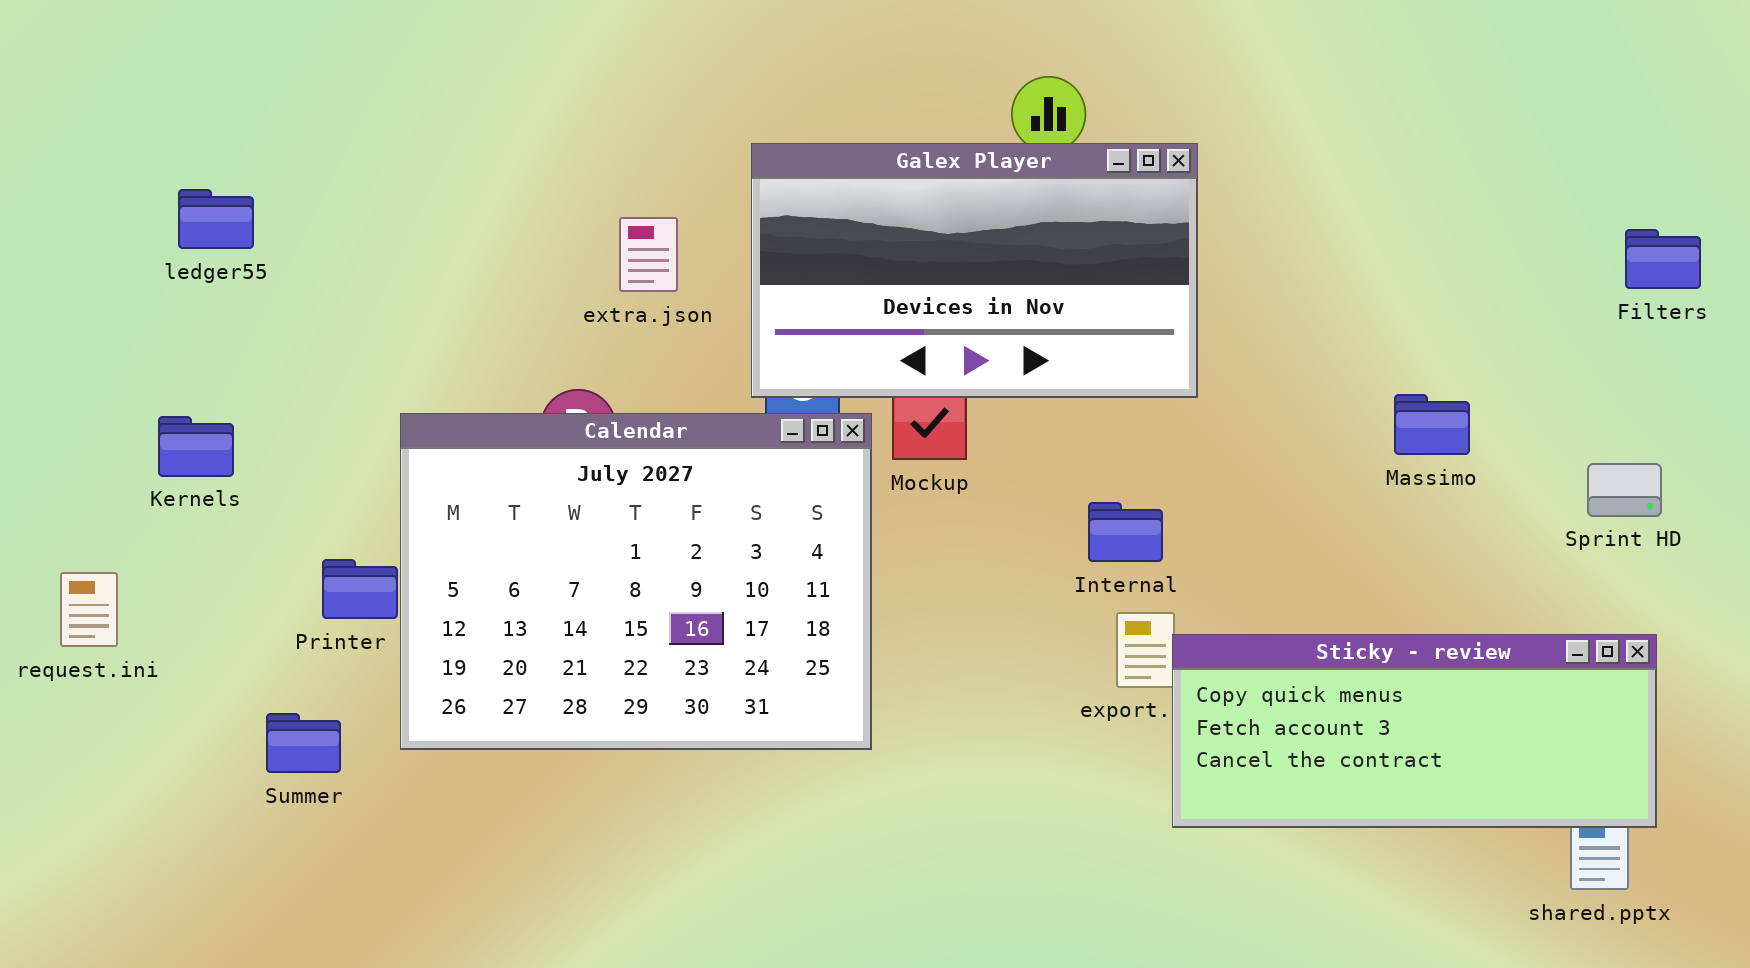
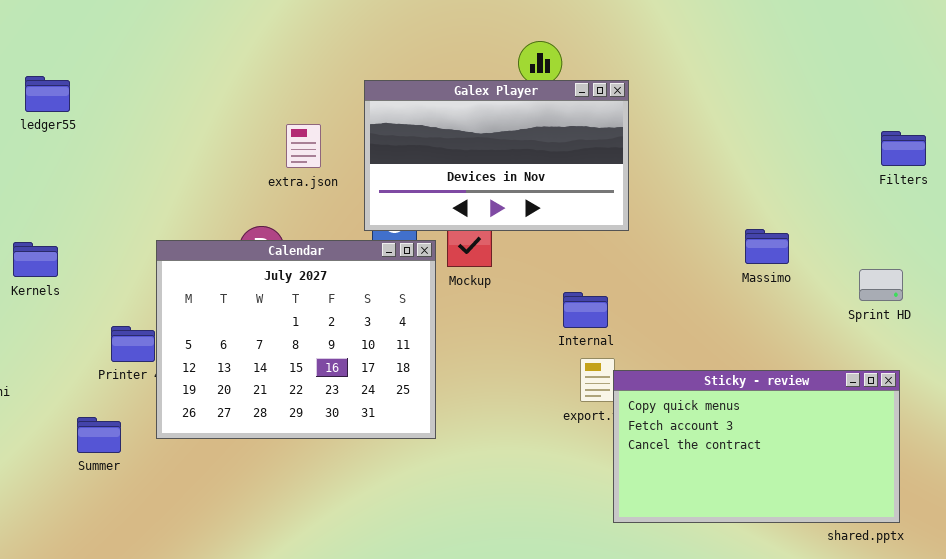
ledger55: [178,189,254,249] -> [25,76,70,112], moved
Sticky - review: [1172,634,1657,828] -> [613,370,900,523], resized

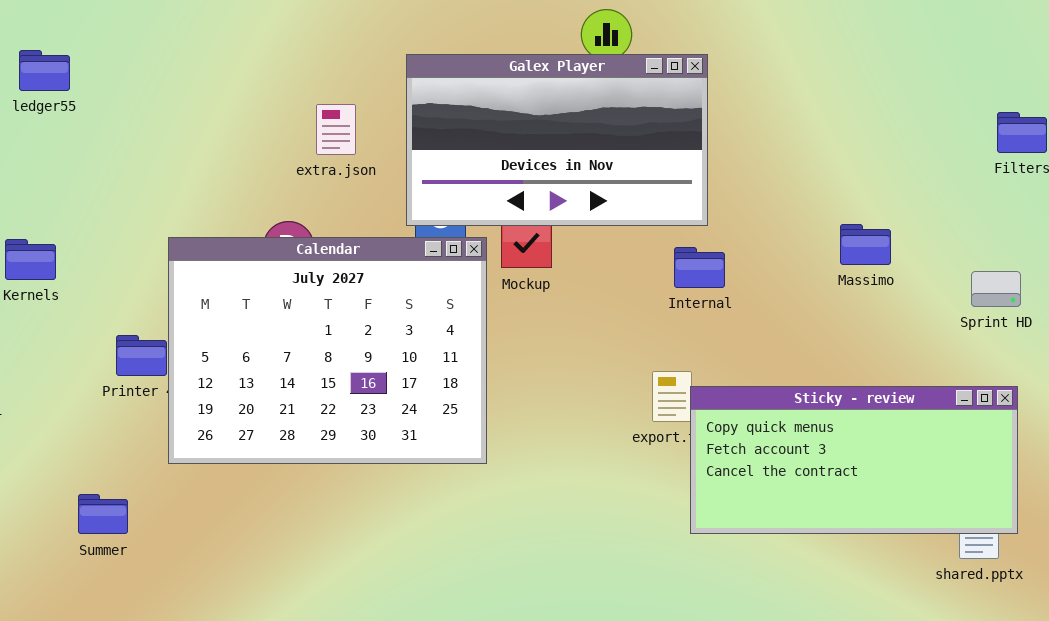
Internal: [563,292,608,328] -> [674,247,725,288], moved
Sticky - review: [613,370,900,523] -> [690,386,1018,534], resized
Summer: [77,417,121,453] -> [78,494,128,534], moved

